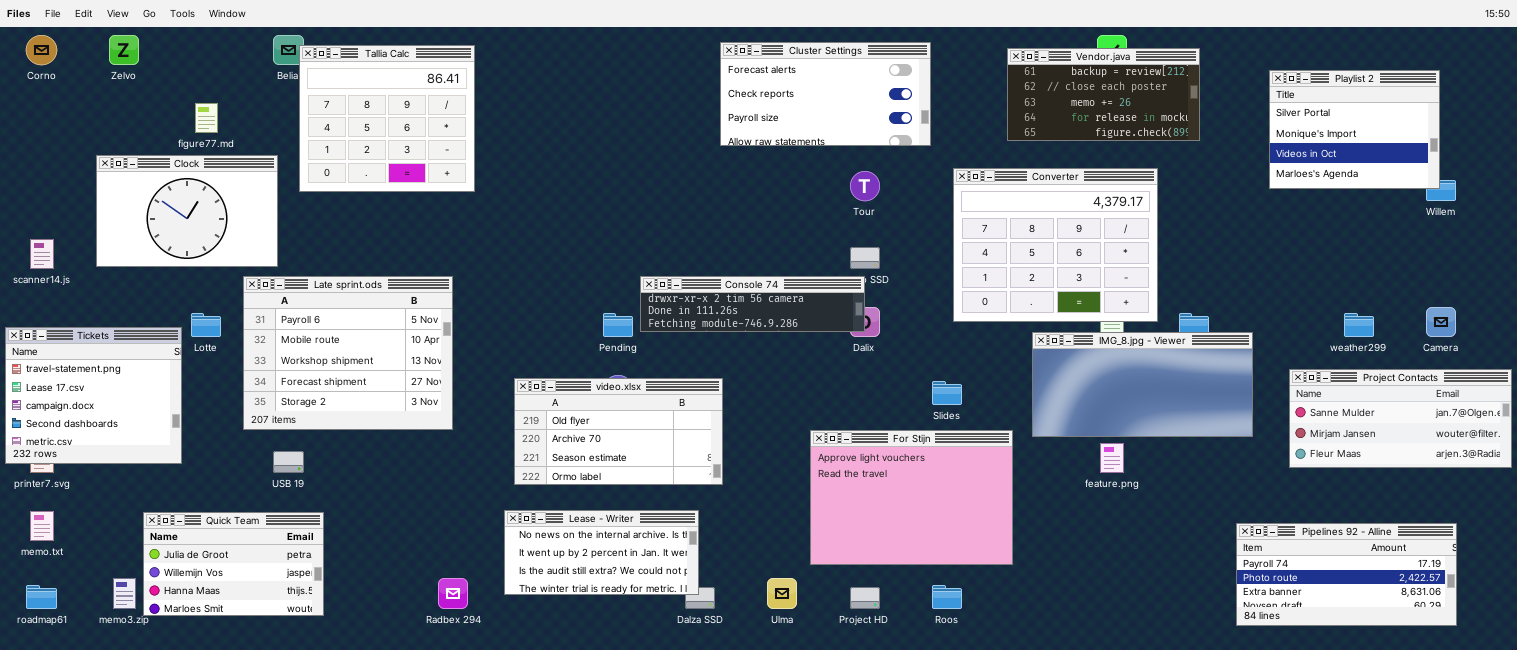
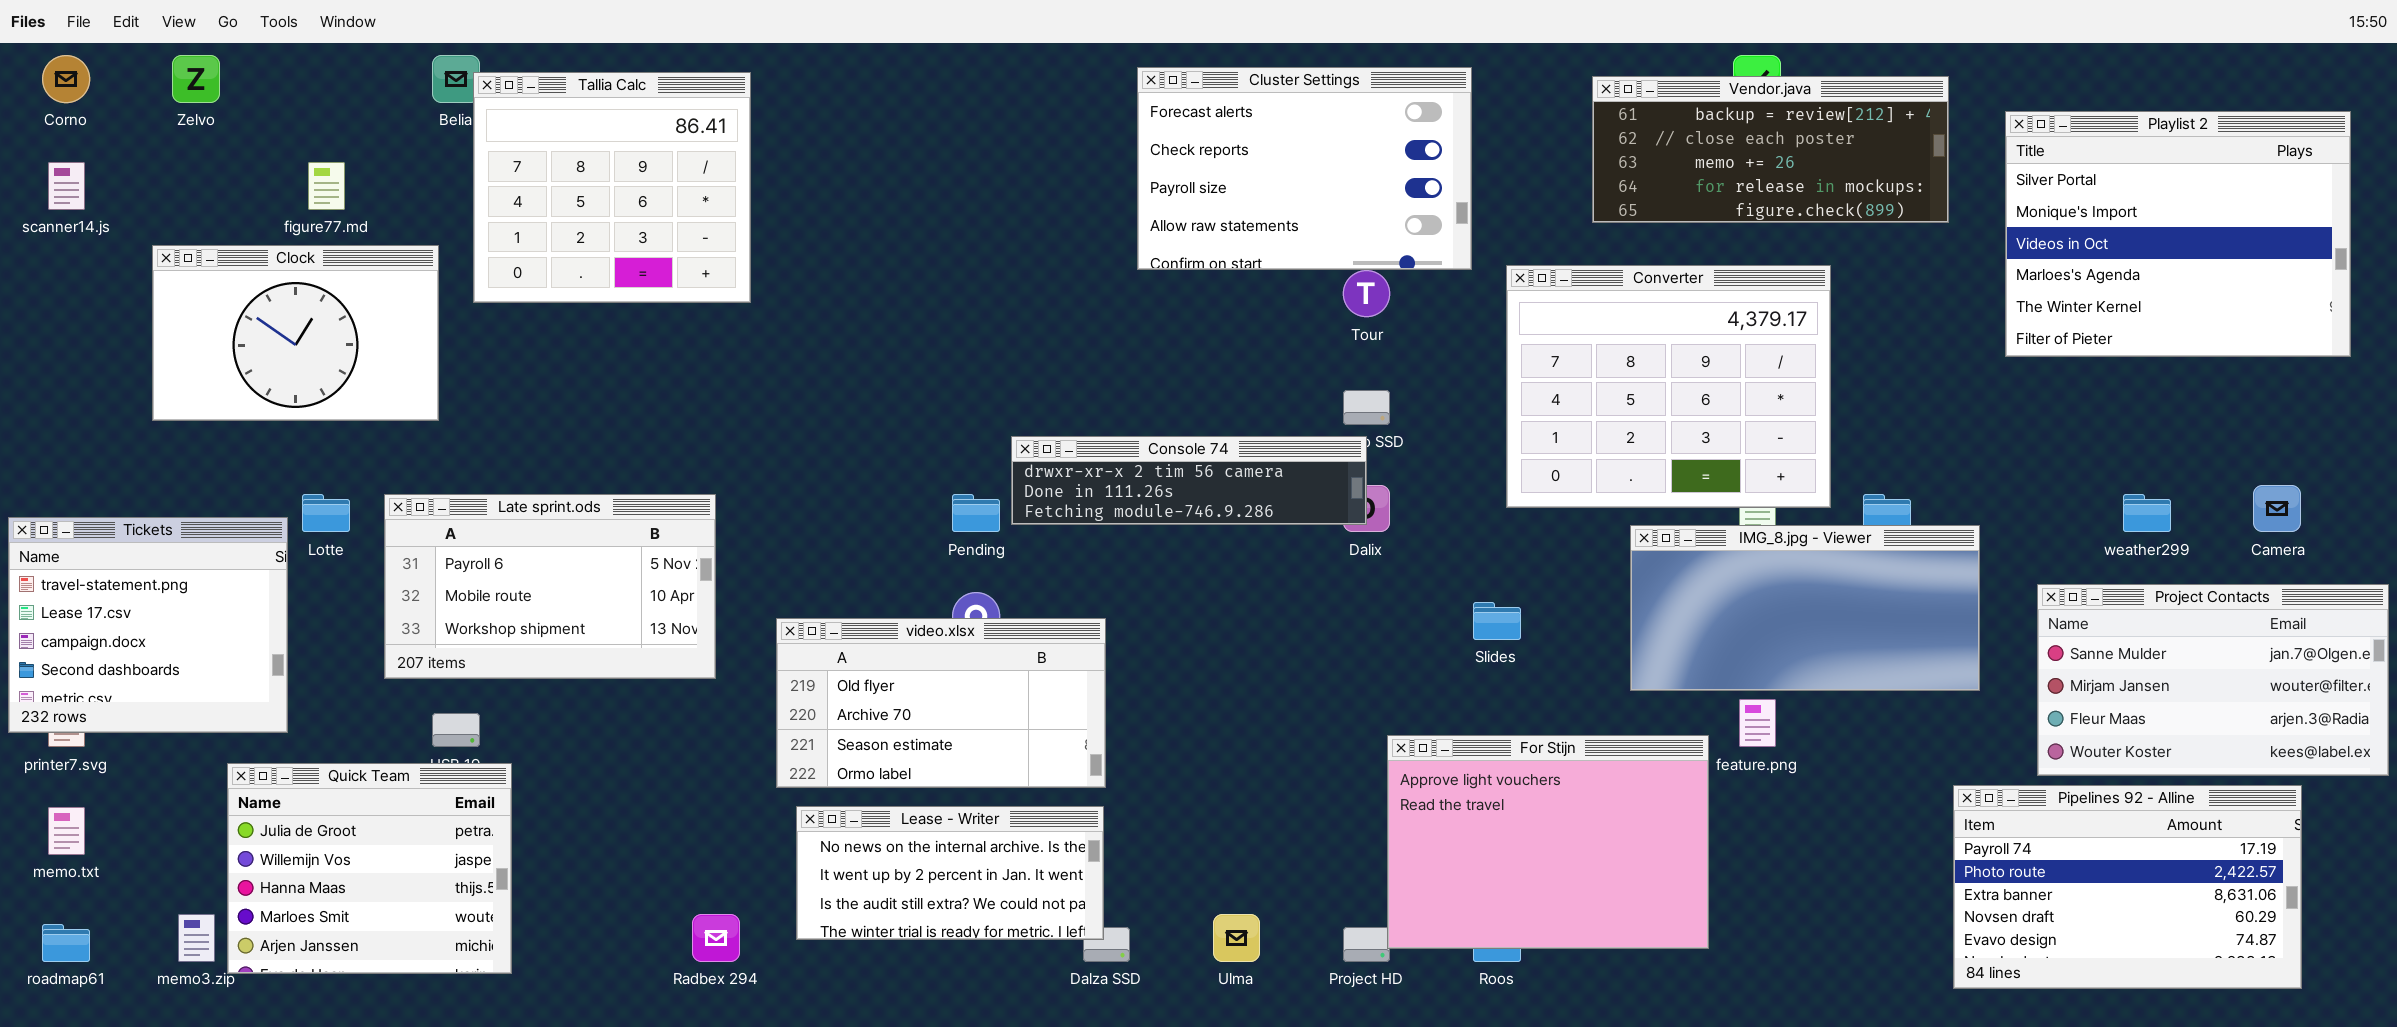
Cluster Settings: [720,42,931,146] -> [1137,67,1472,270], resized
Vendor.java: [1007,48,1200,141] -> [1592,76,1949,223], resized
Playlist 2: [1269,70,1440,189] -> [2005,111,2351,357], resized
scanner14.js: [30,239,54,269] -> [48,162,85,210], moved
Late sprint.ods: [243,276,453,430] -> [384,494,716,679], resized
Project Contacts: [1289,369,1512,468] -> [2037,584,2389,776], resized
video.xlsx: [514,378,723,485] -> [776,618,1106,788], moved
For Stijn: [810,430,1013,565] -> [1387,735,1709,949], moved
Quick Team: [143,512,324,616] -> [227,763,512,974], resized
Pipelines 92 - Alline: [1236,523,1457,626] -> [1953,785,2302,989], resized

